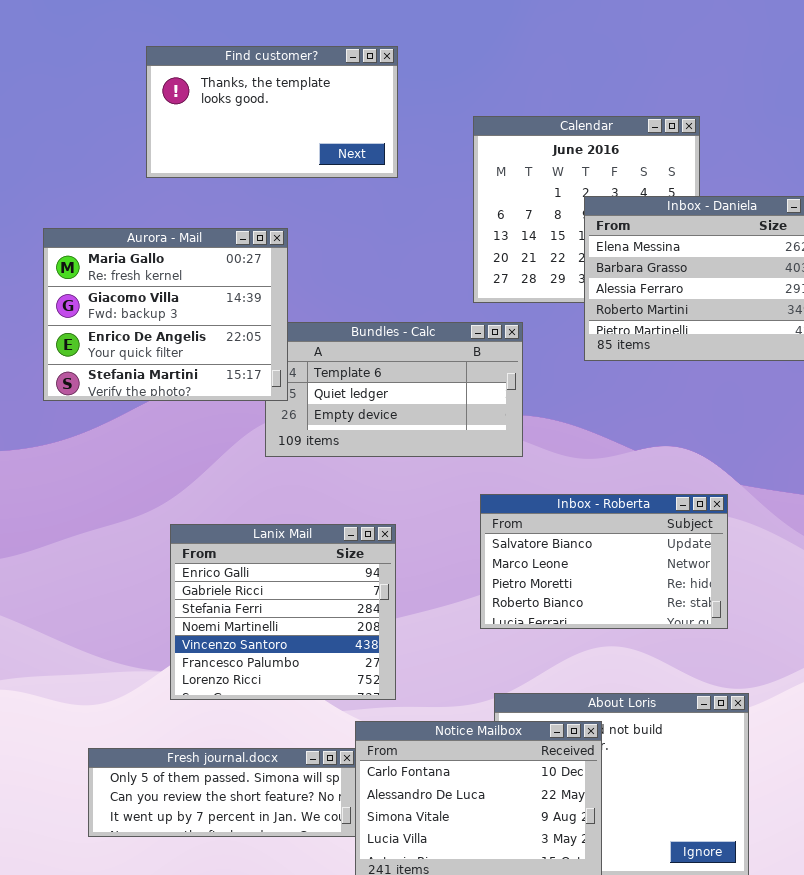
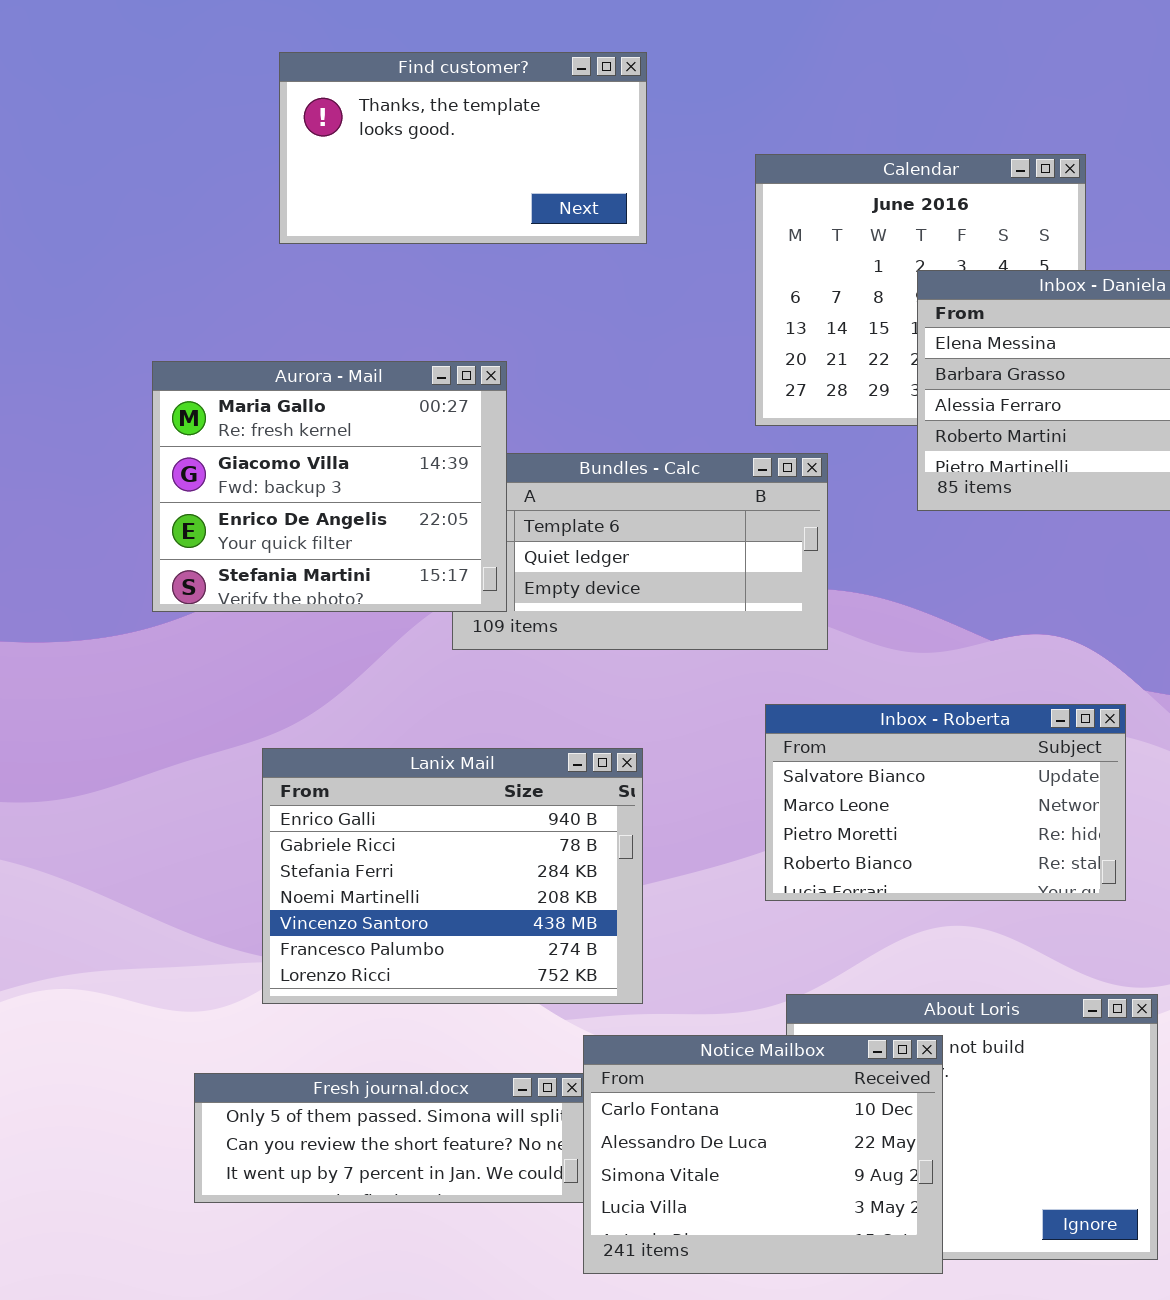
Aurora - Mail: [43,228,288,401] -> [152,361,507,612], moved
Lanix Mail: [170,524,396,700] -> [262,748,643,1004], resized

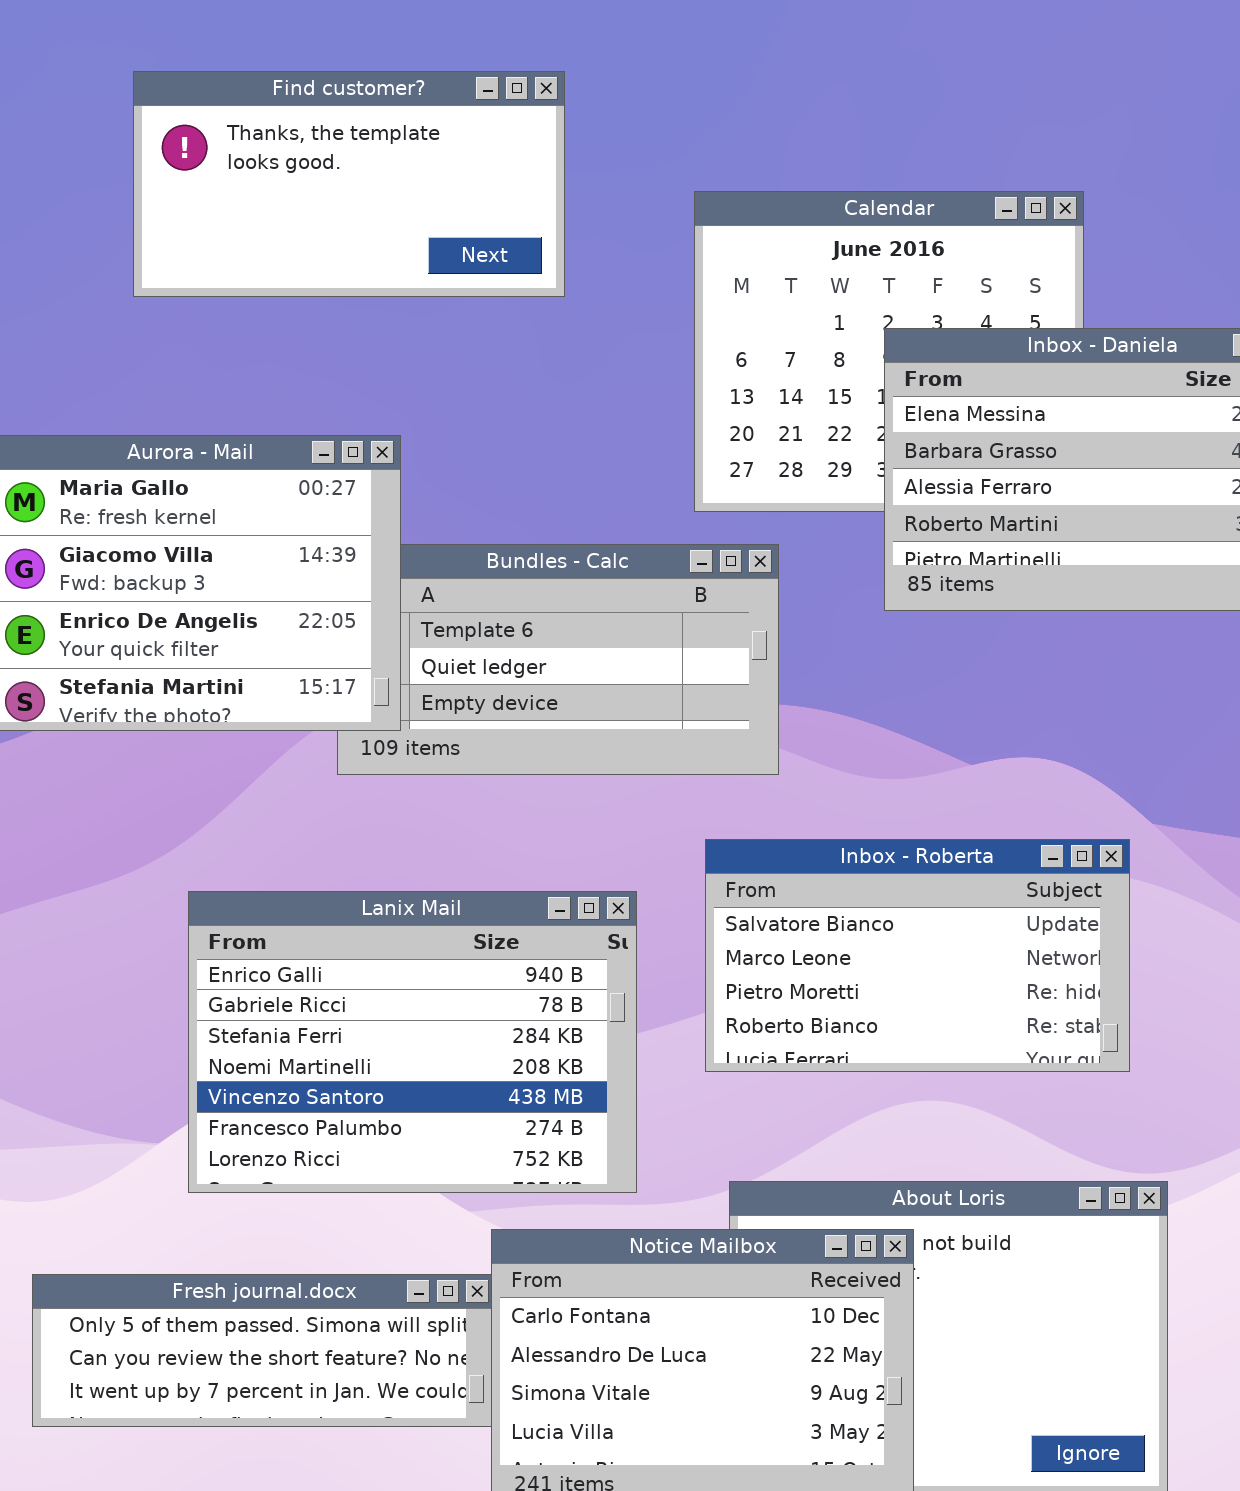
Lanix Mail: [262,748,643,1004] -> [188,891,637,1193], moved

